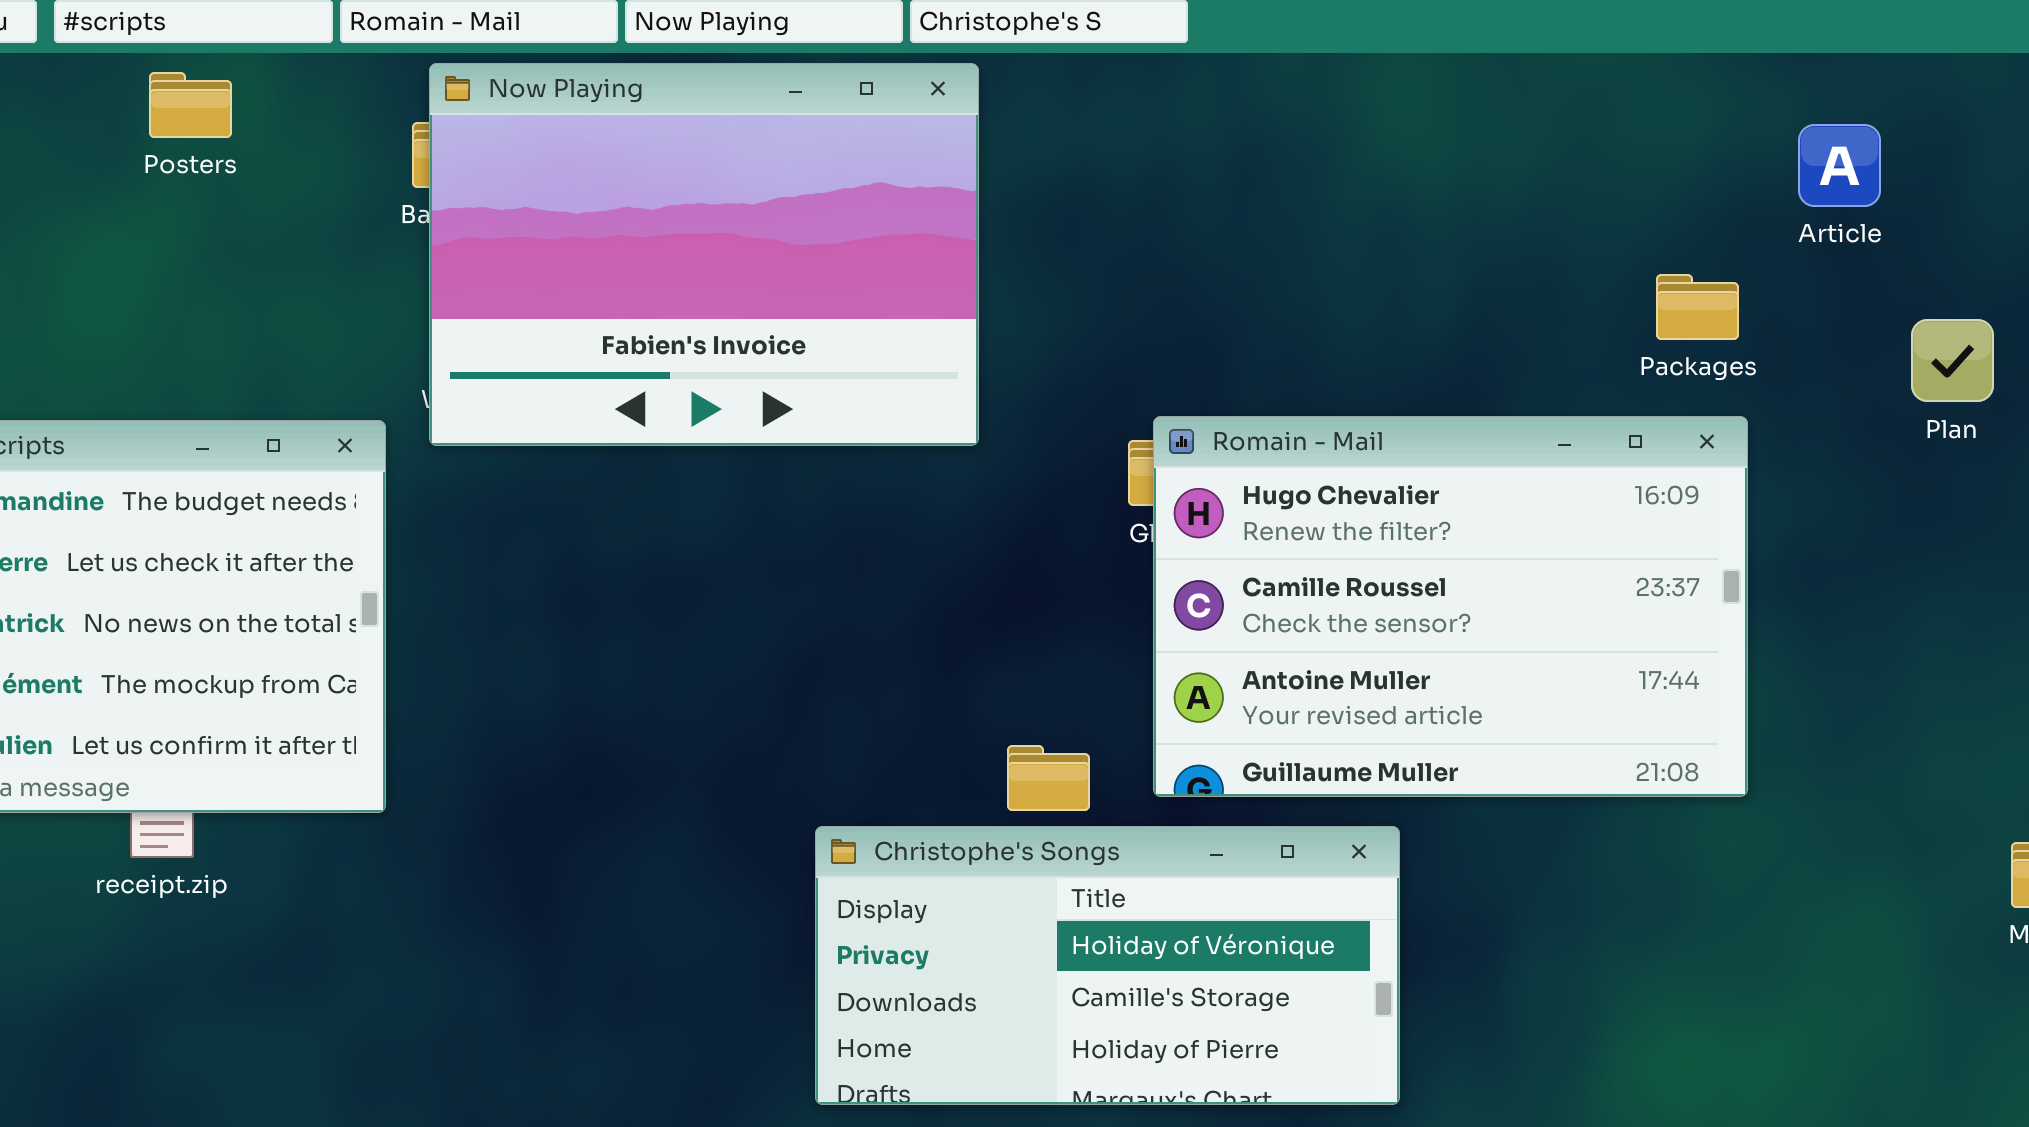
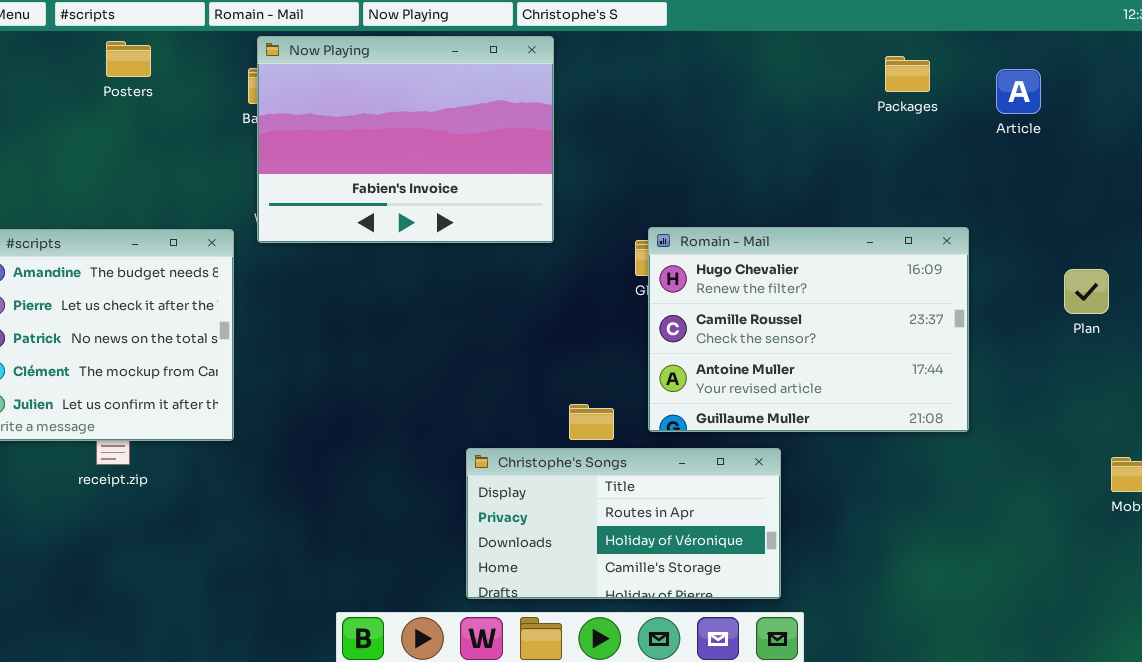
Packages: [1656,274,1739,340] -> [885,56,930,92], moved
Plan: [1911,319,1994,402] -> [1064,269,1109,314], moved
Christophe's Songs: [815,826,1400,1105] -> [466,448,781,599], scrolled up 1 row

